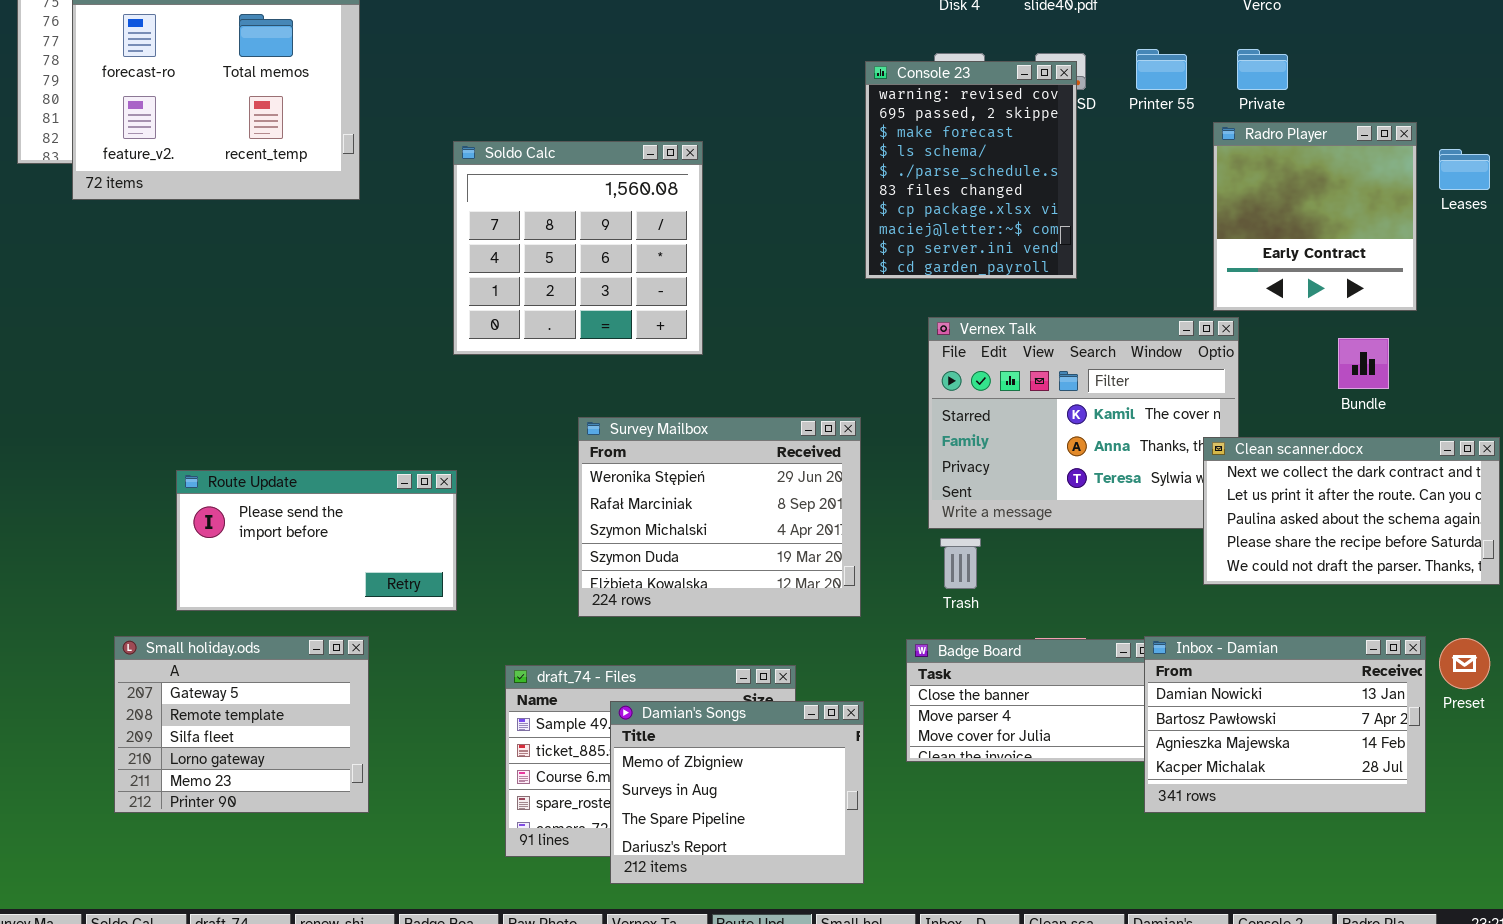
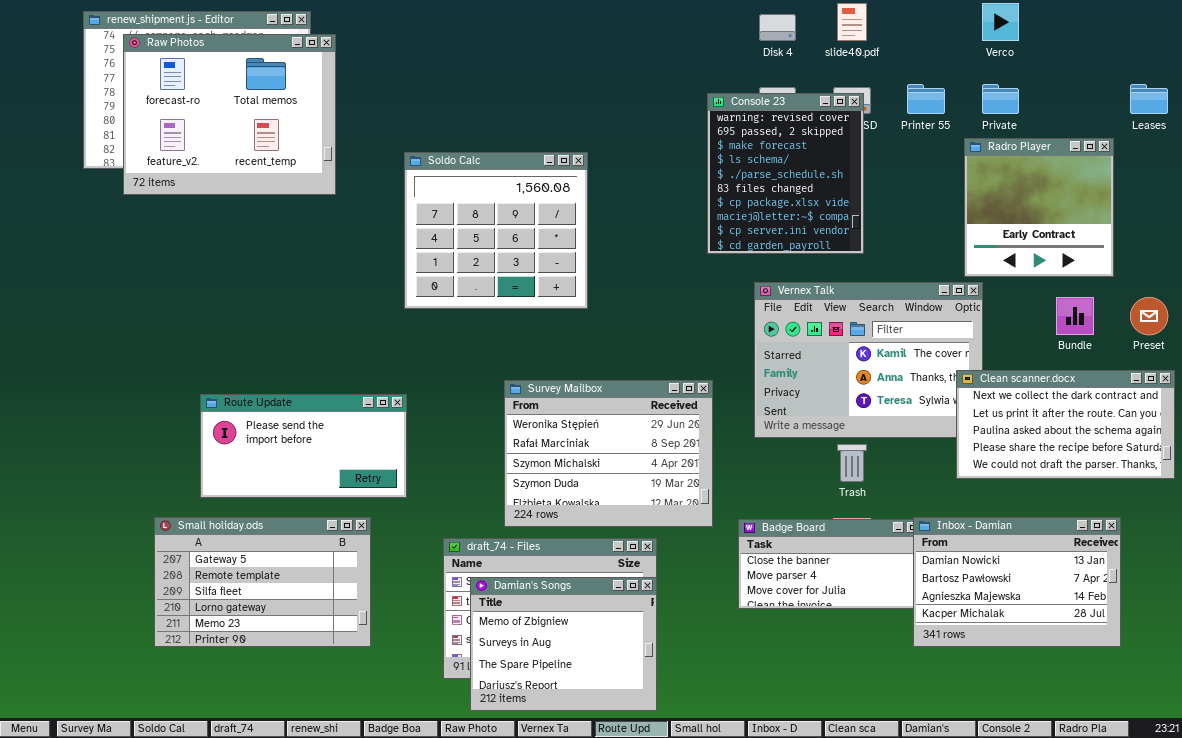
Leases: [1439,149,1490,190] -> [1130,84,1168,114], moved
Survey Mailbox: [578,417,861,617] -> [504,380,713,527], moved
Trash: [940,538,981,589] -> [837,444,867,482], moved
Small holiday.ods: [114,636,369,813] -> [154,517,371,647], resized
Preset: [1439,638,1490,689] -> [1130,297,1168,335], moved
Damian's Songs: [610,701,864,884] -> [470,577,657,711], moved

